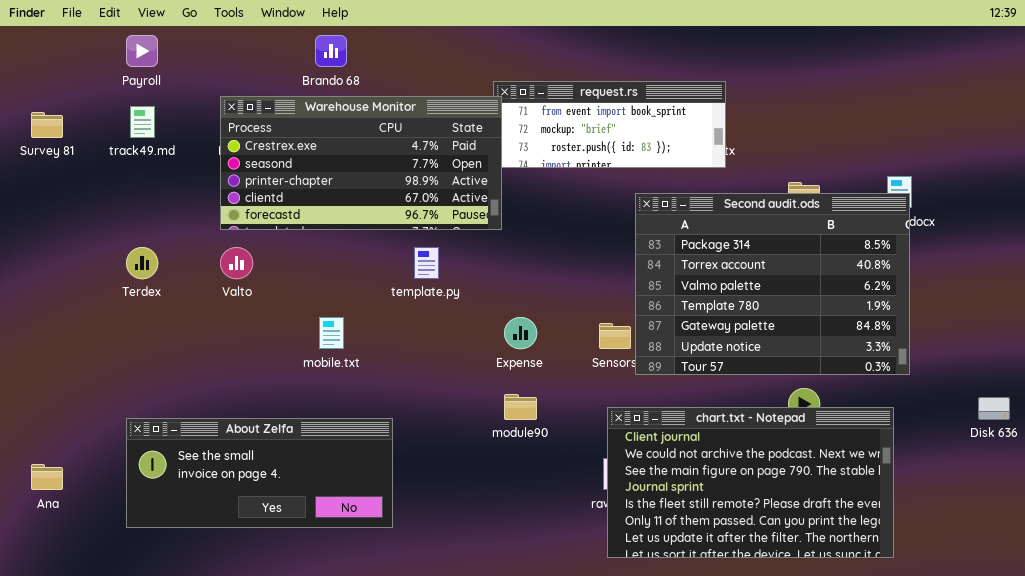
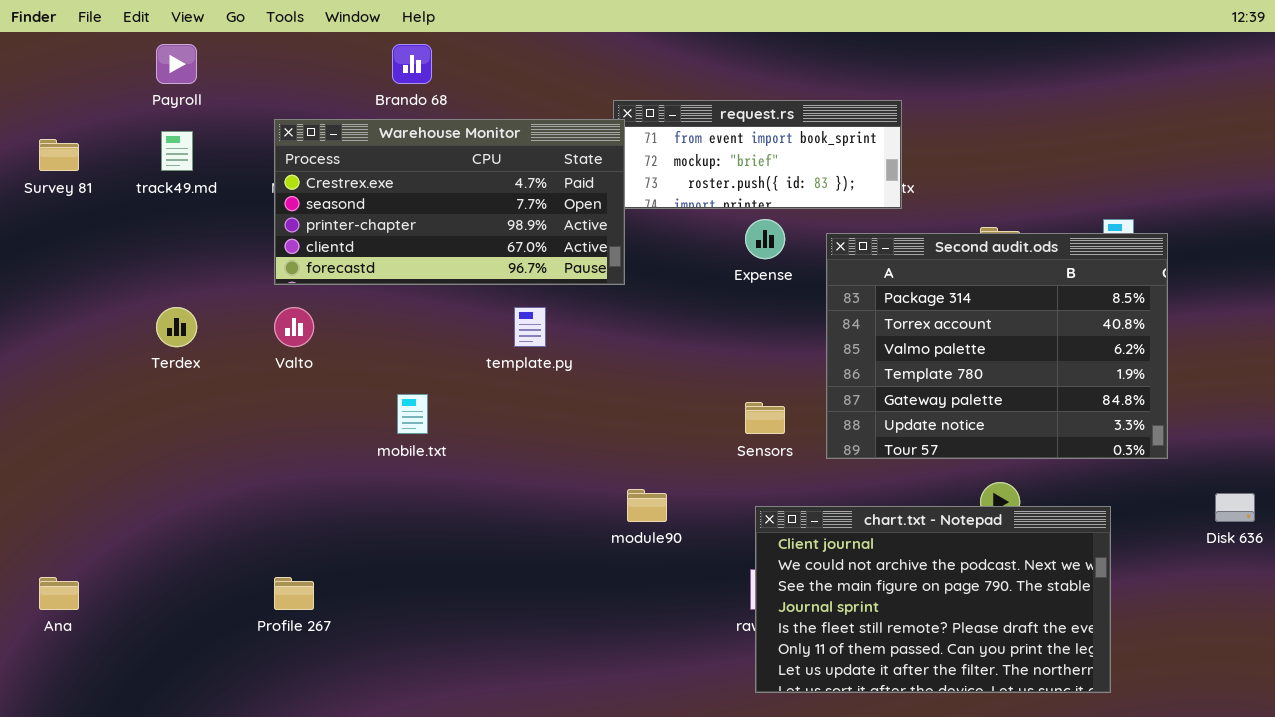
Second audit.ods: [635,193,910,375] -> [826,233,1168,459], moved
Expense: [504,317,537,349] -> [745,219,785,259], moved
About Zelfa: [126,418,393,528] -> none, closed

